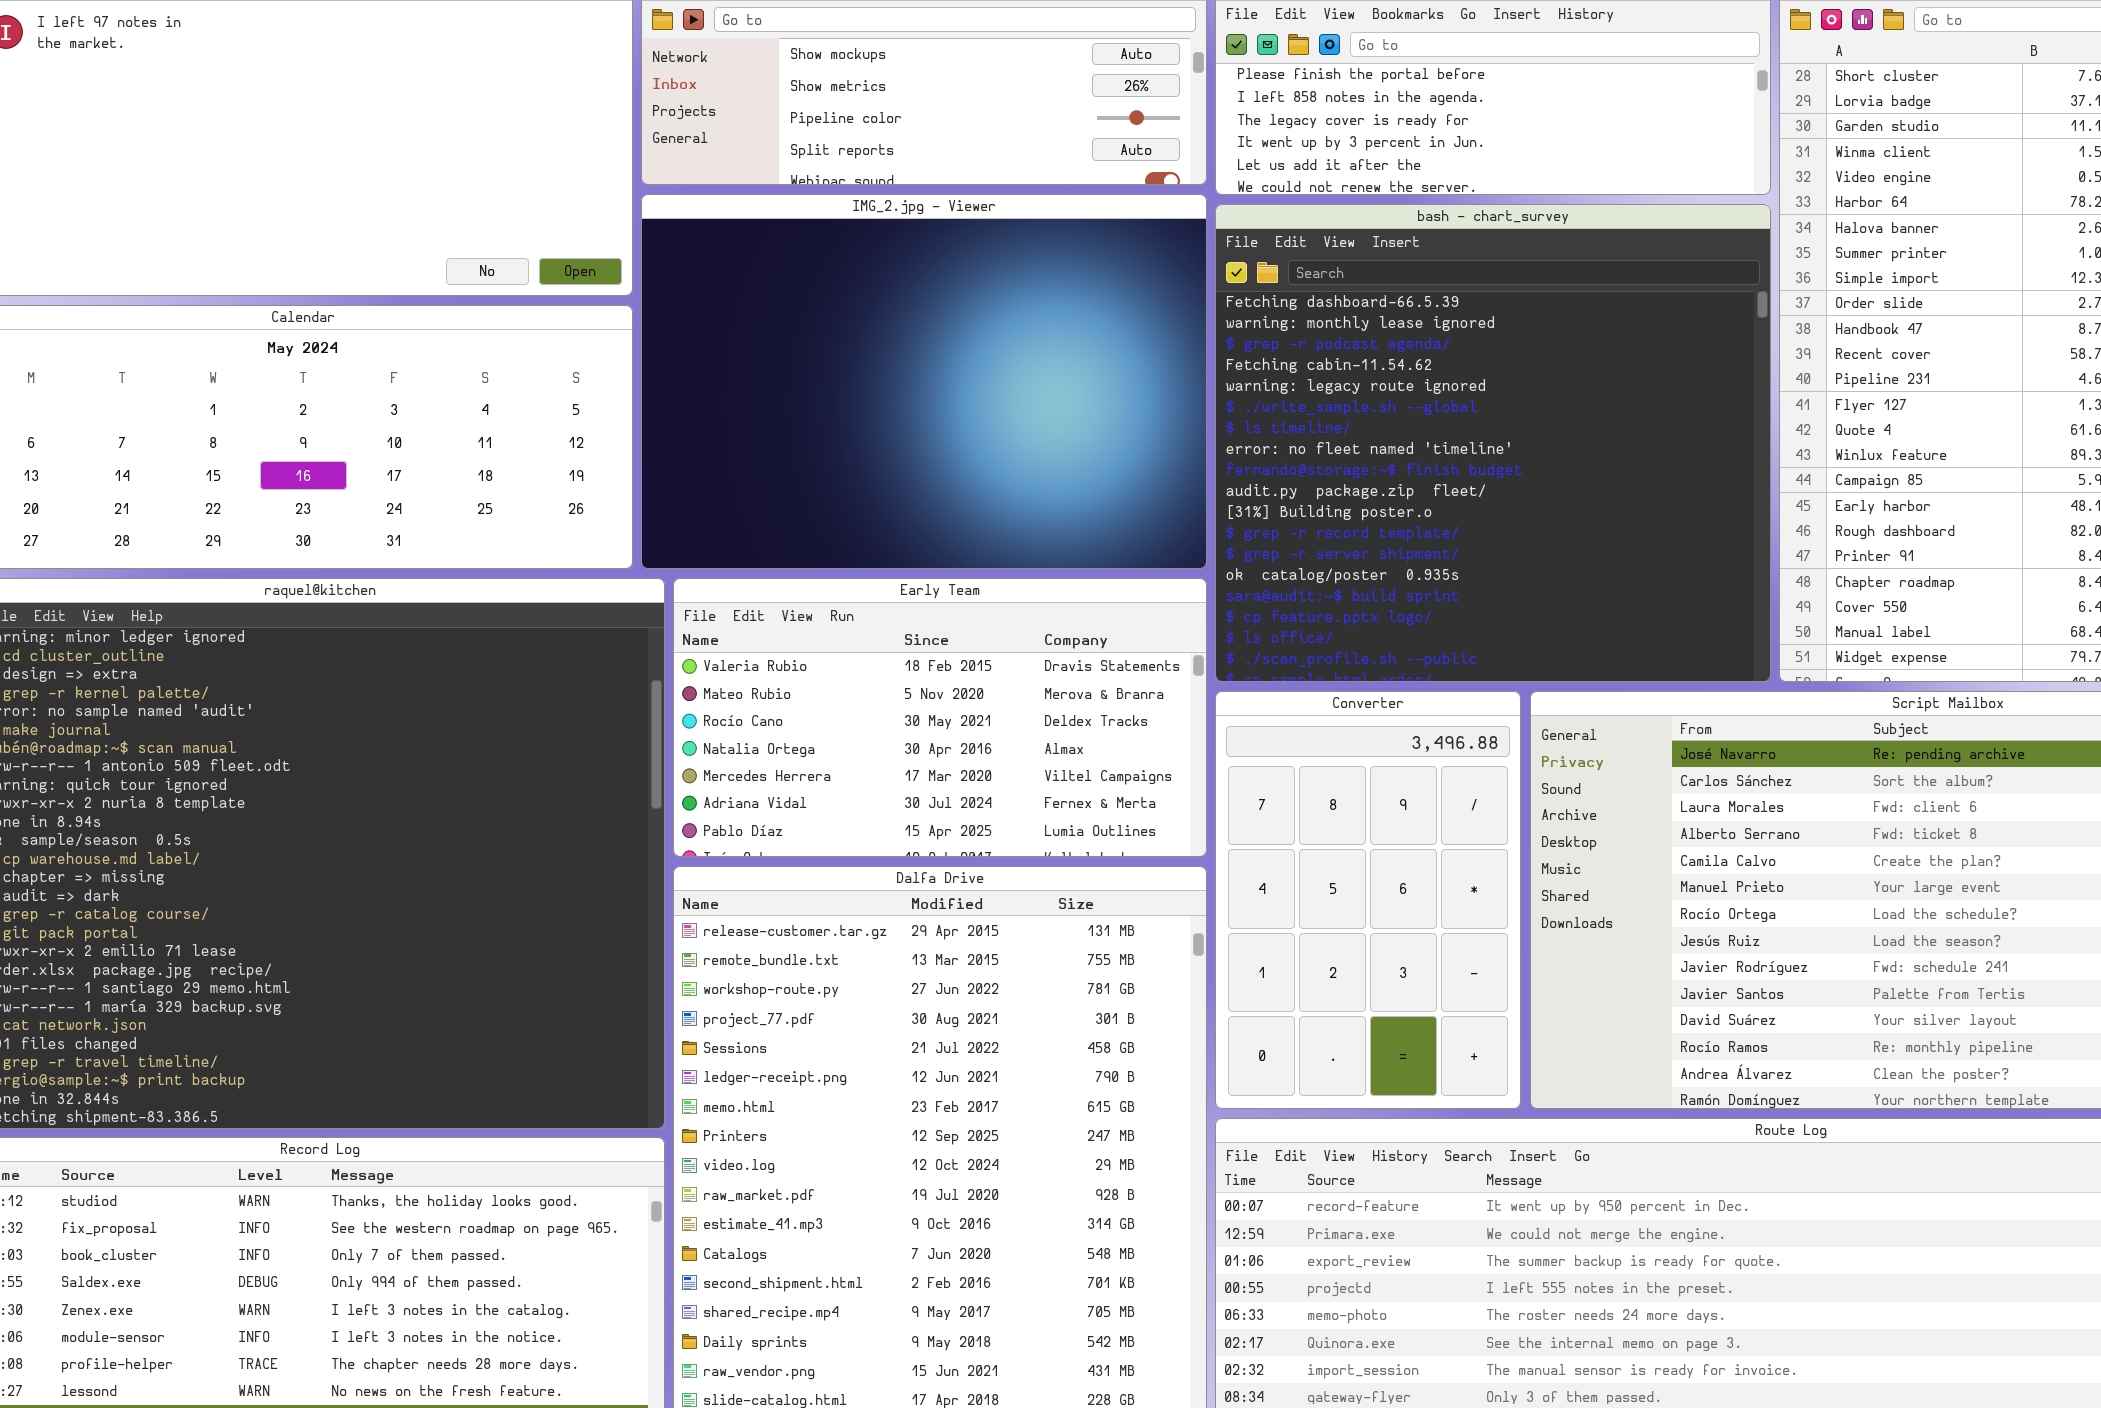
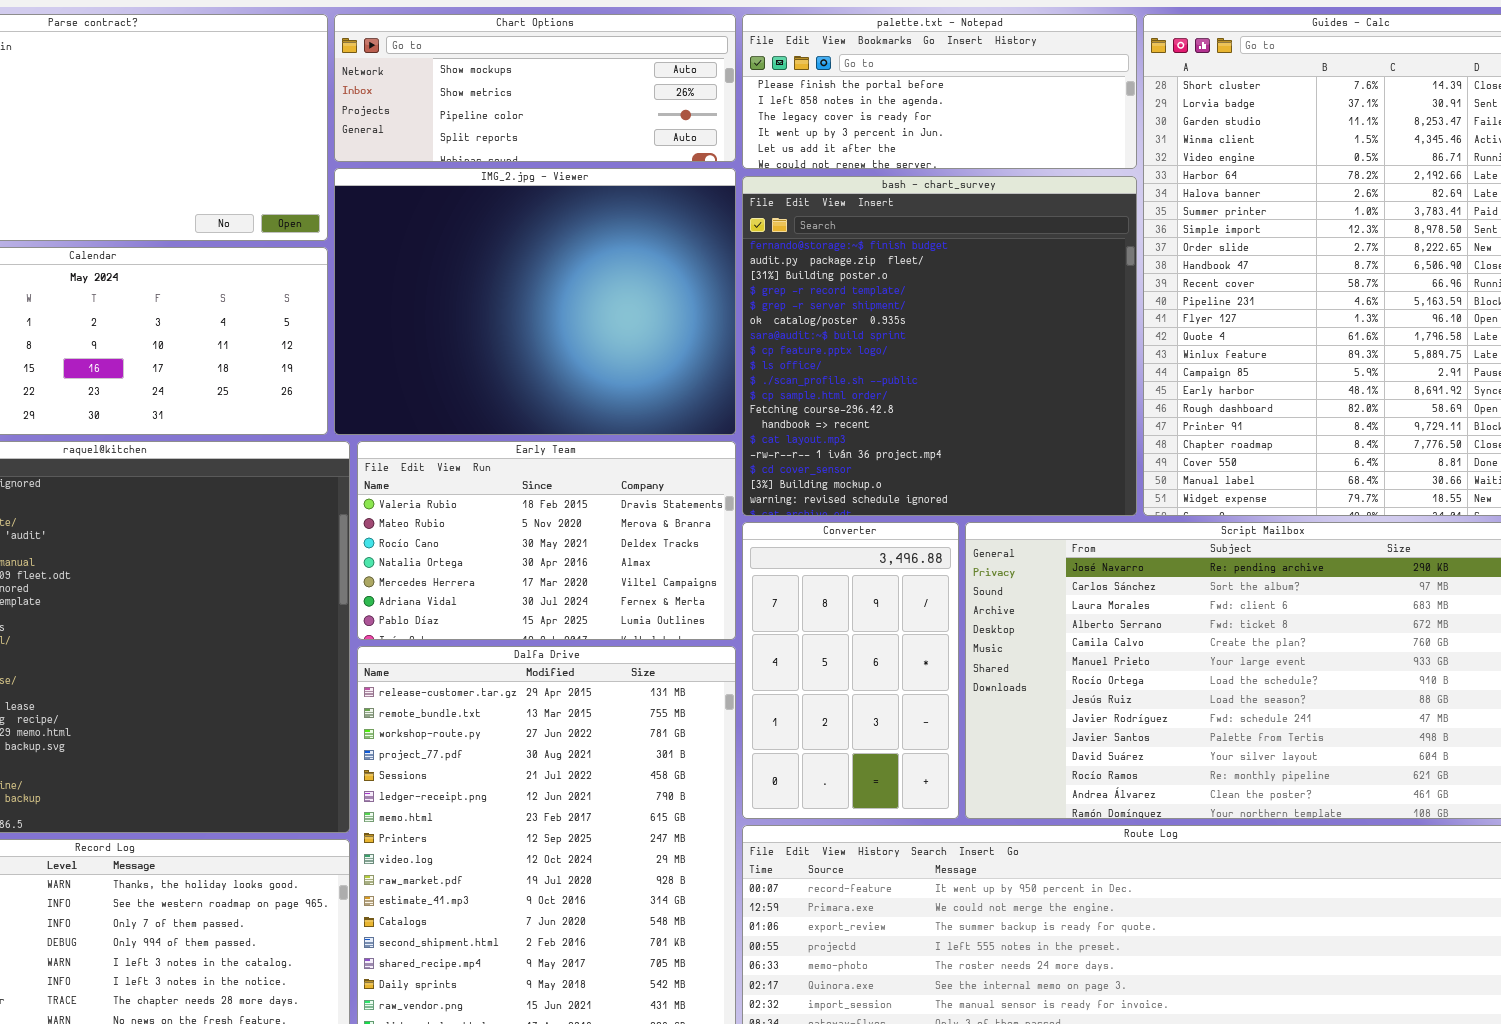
bash - chart_survey: [1215,204,1771,682] -> [742,176,1137,516], scrolled down 8 rows

